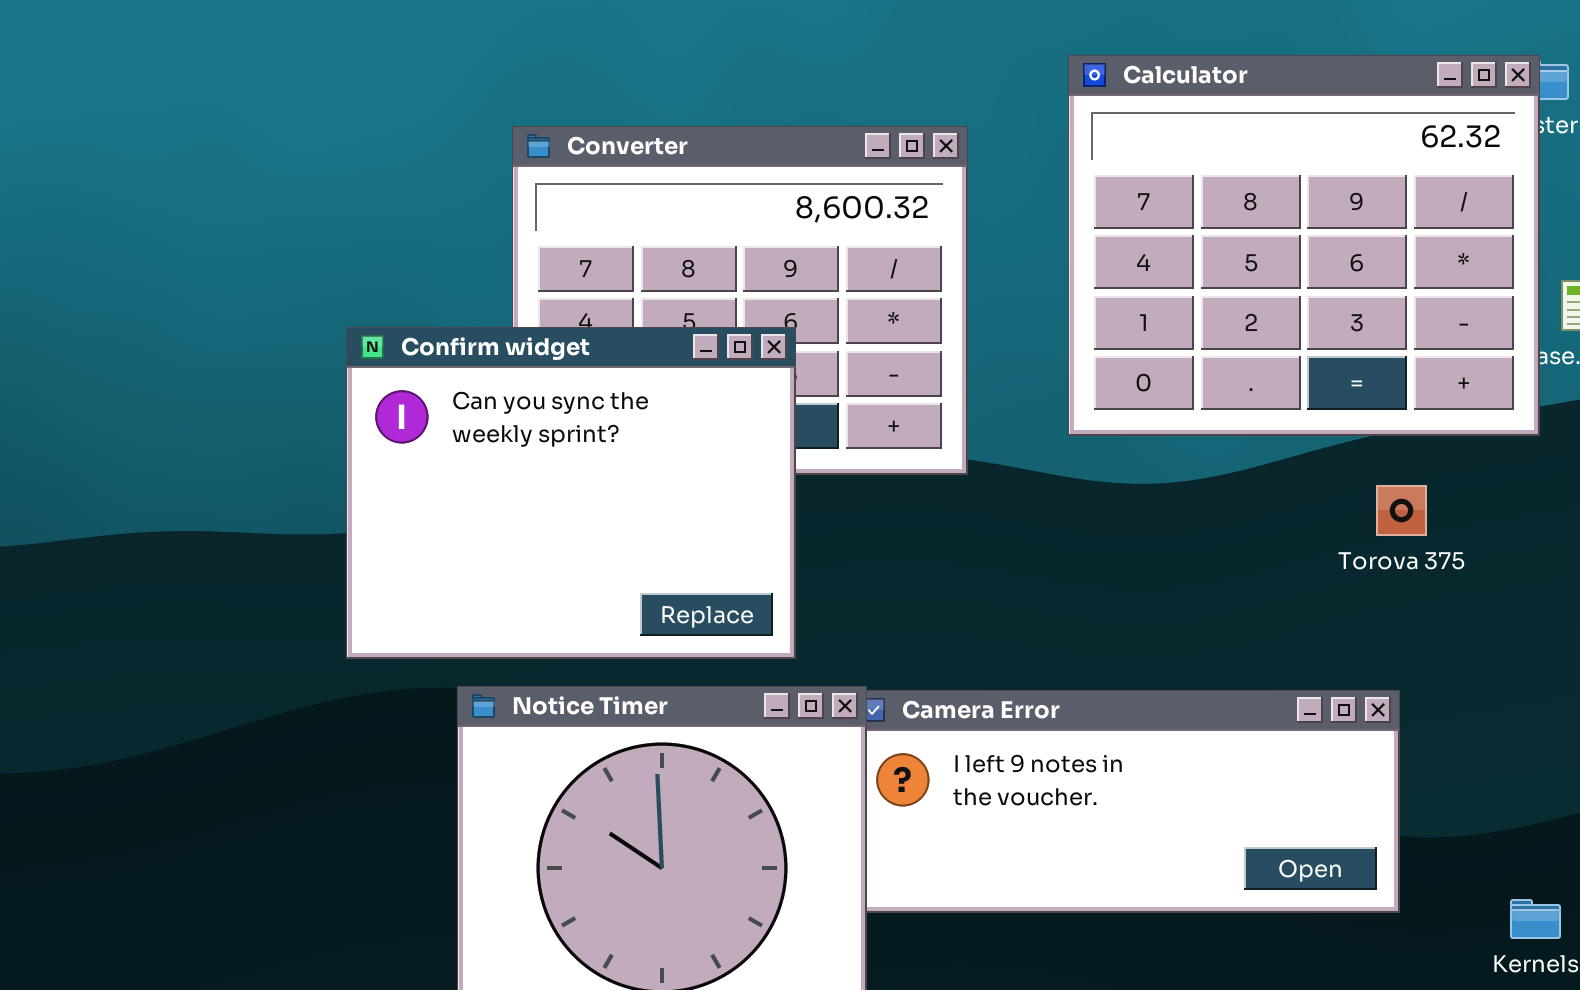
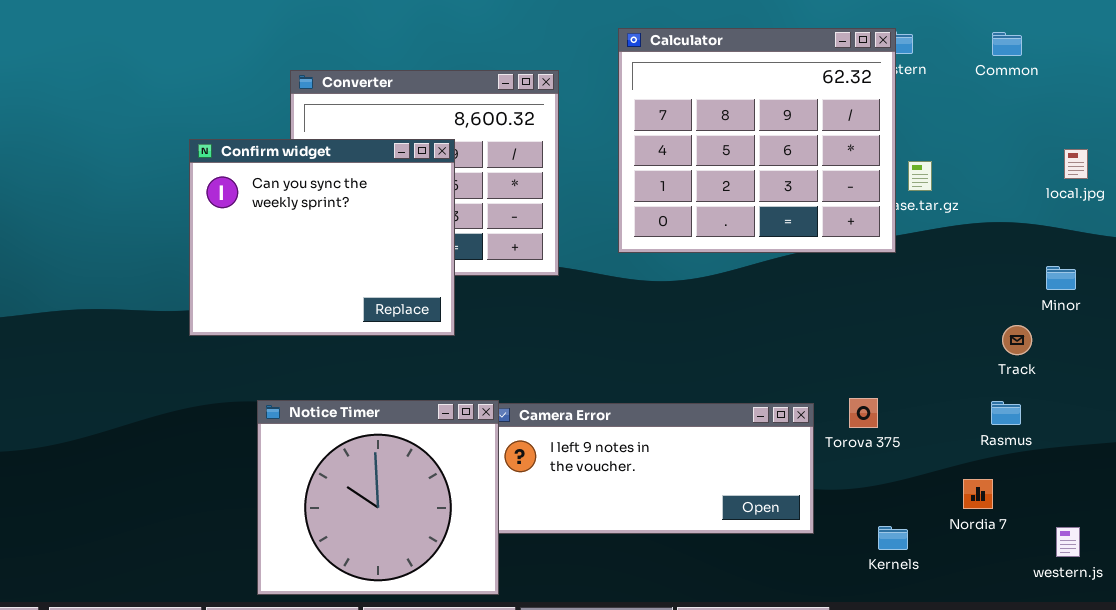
Confirm widget: [346,327,796,659] -> [189,139,455,336], moved
Torova 375: [1376,485,1427,536] -> [849,398,878,428], moved

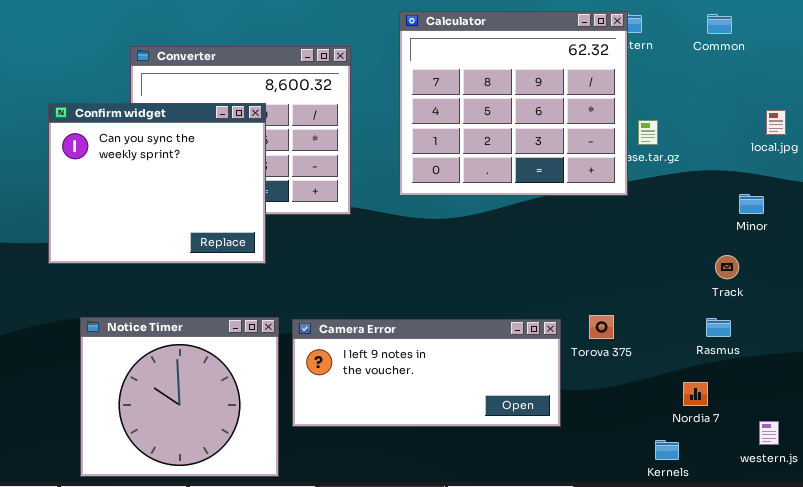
Minor: [1046,266,1076,290] -> [739,194,764,214], moved
Notice Timer: [257,400,499,595] -> [80,317,279,477], moved
Kernels: [878,526,908,550] -> [655,440,679,460], moved

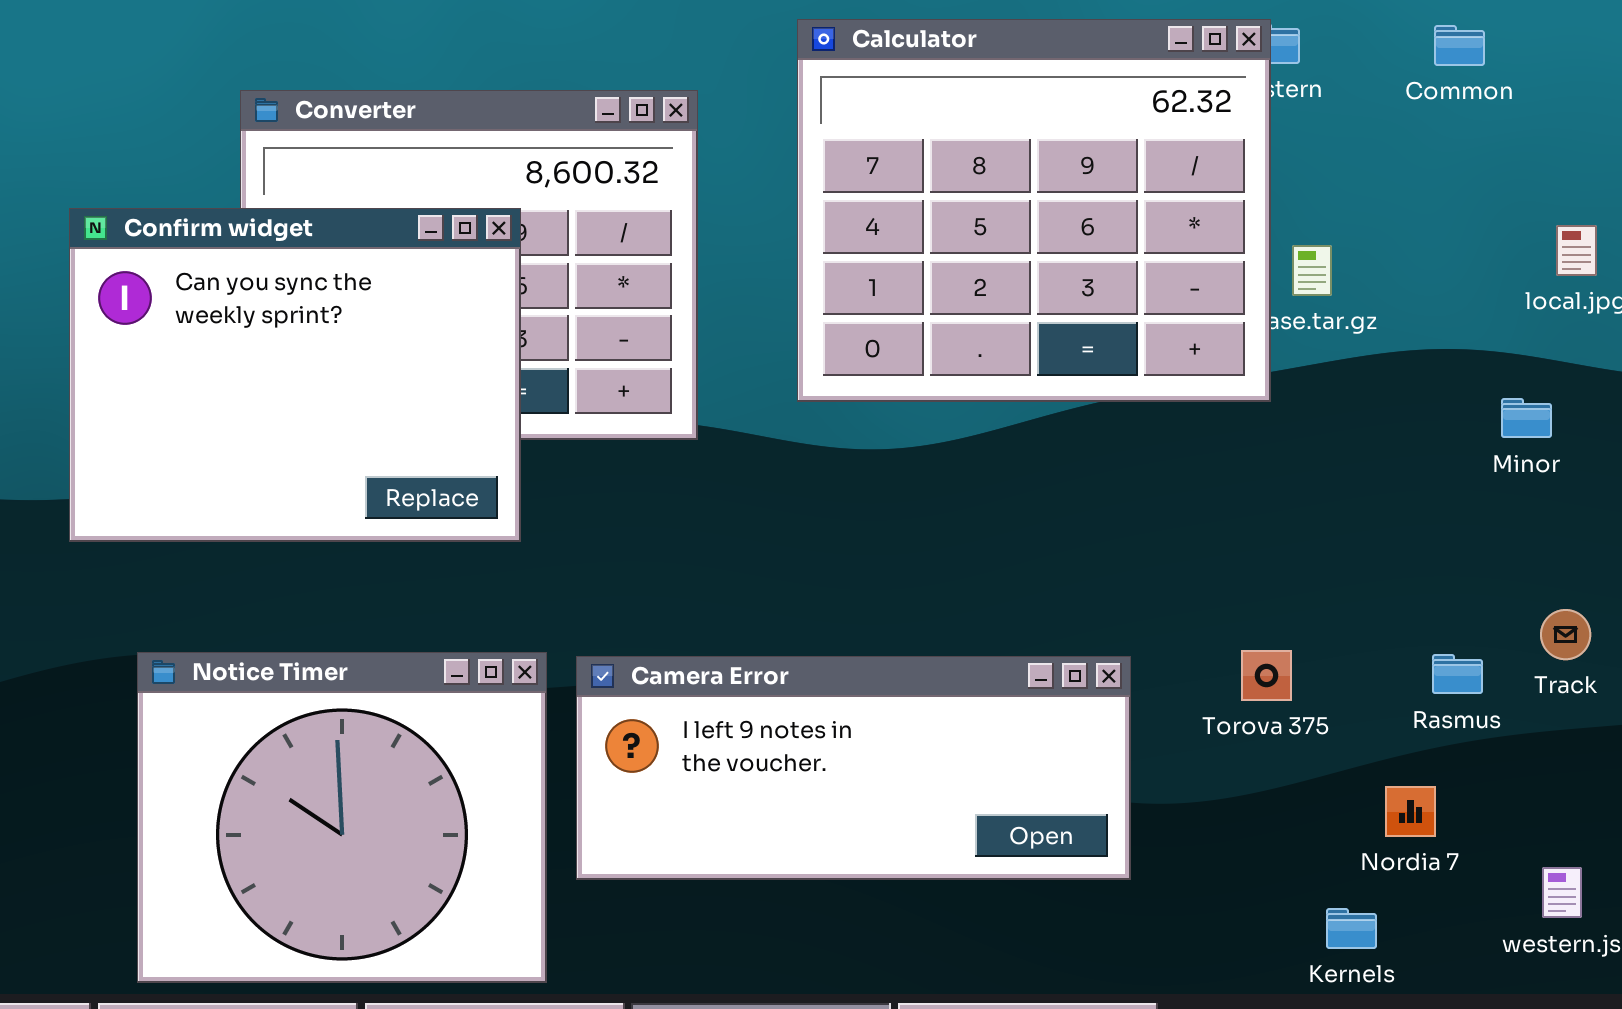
Track: [715,255,739,279] -> [1540,609,1591,660], moved
Torova 375: [589,315,614,339] -> [1241,650,1292,701], moved

